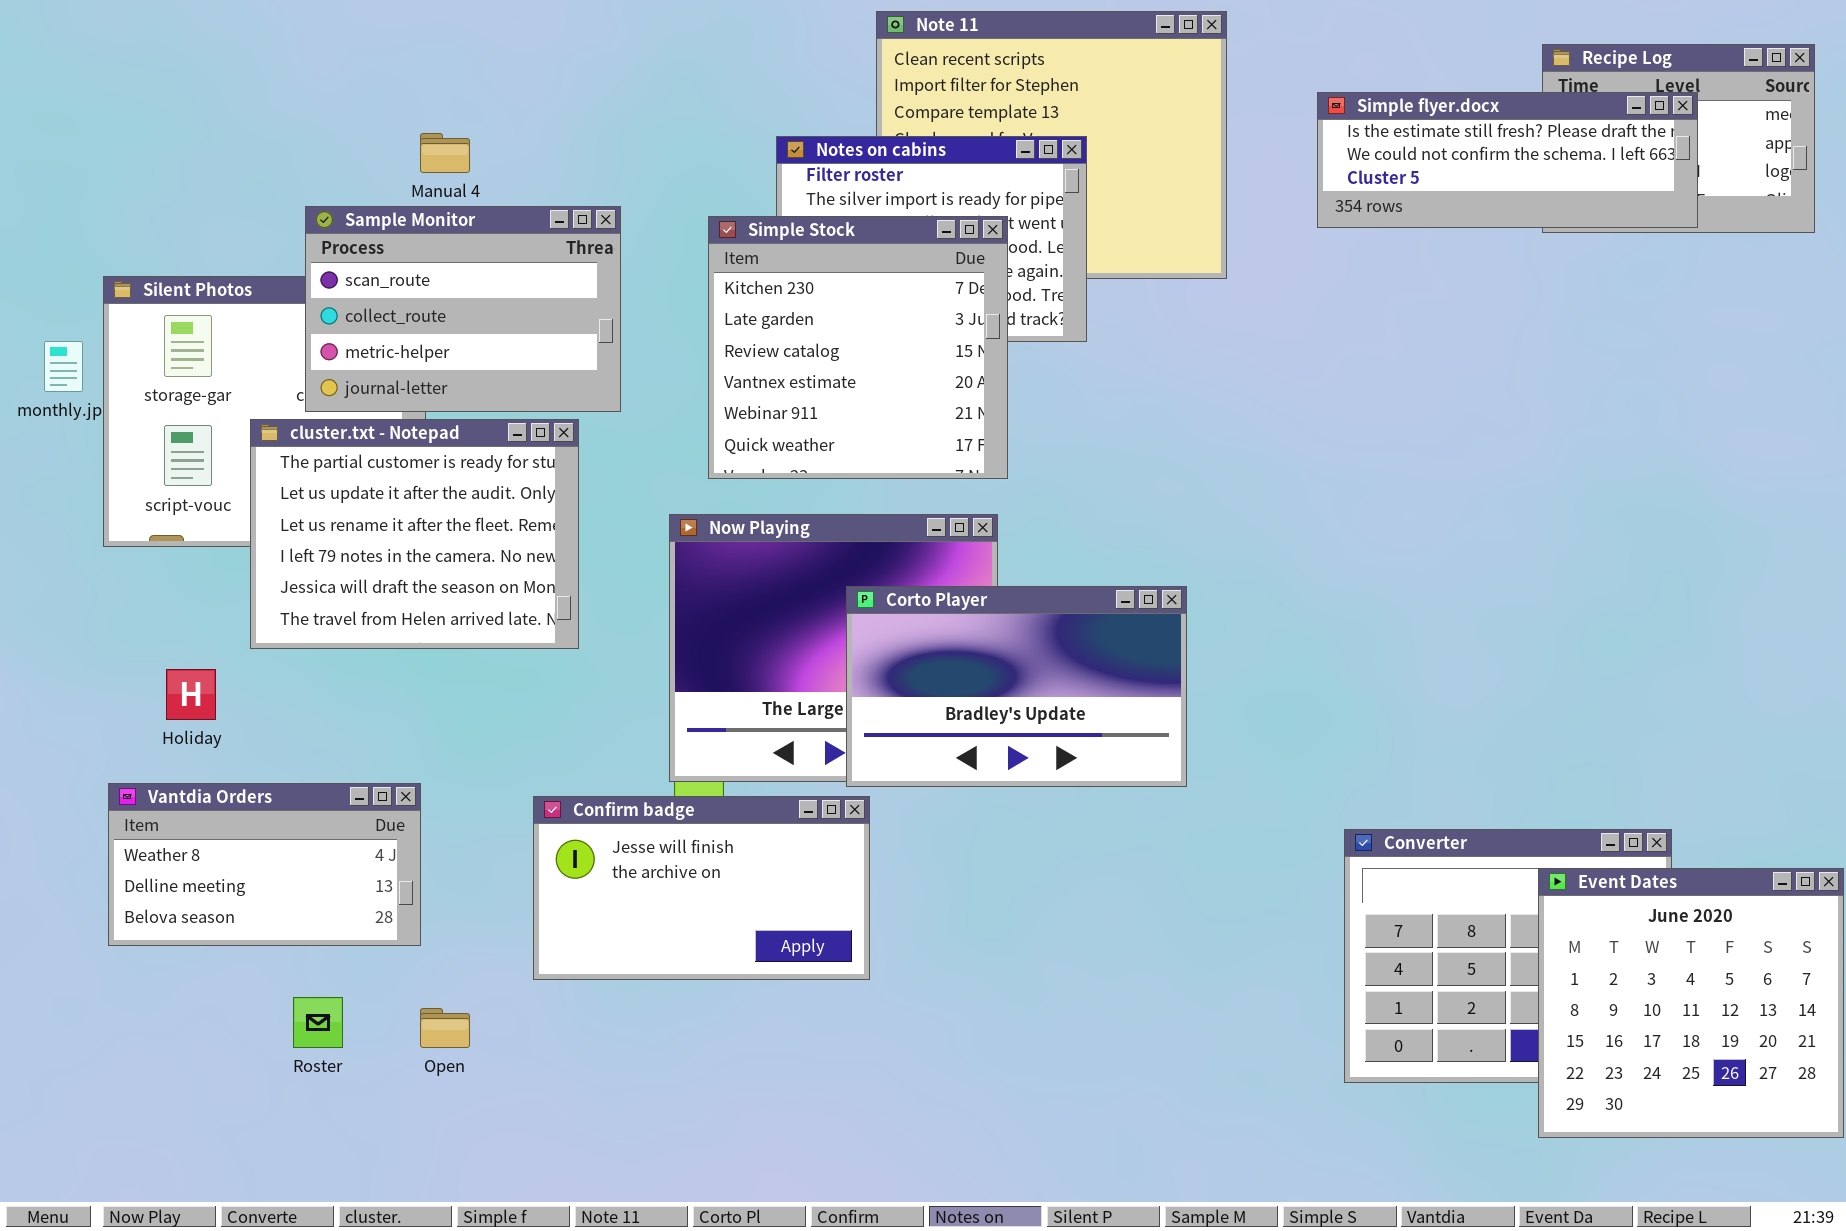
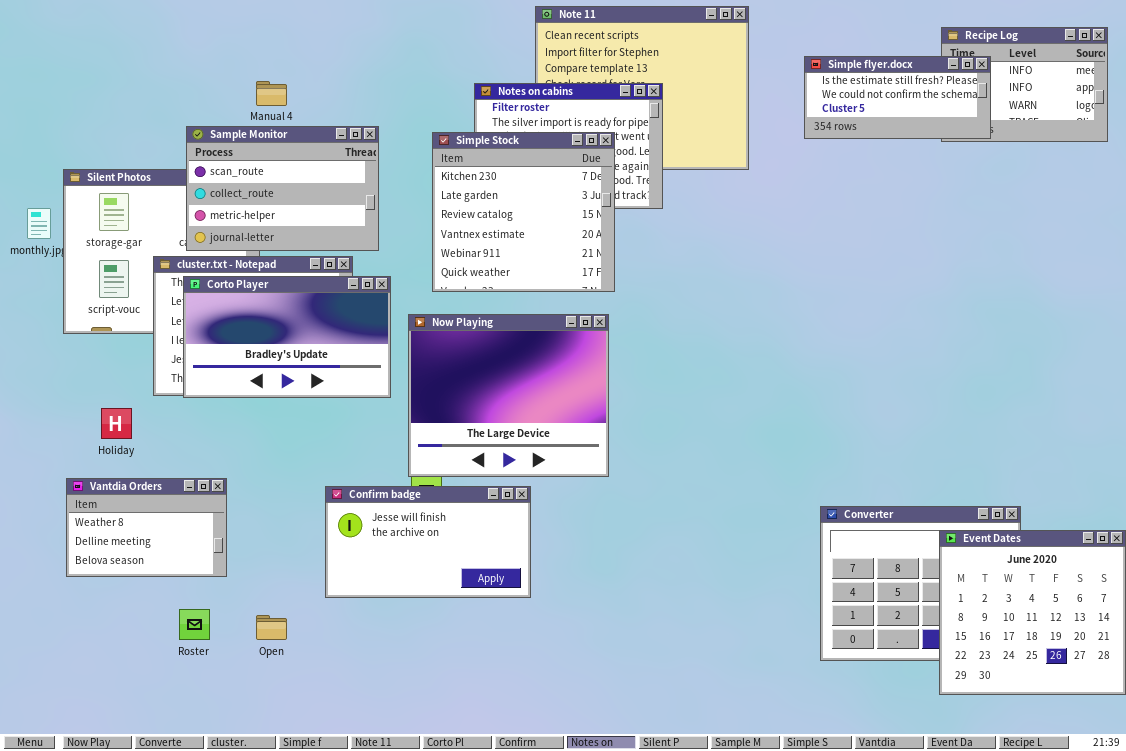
Simple flyer.docx: [1317,92,1698,228] -> [804,56,991,139], resized
Corto Player: [846,586,1187,787] -> [183,276,391,398], moved
Vantdia Orders: [108,783,421,946] -> [66,478,227,577], resized

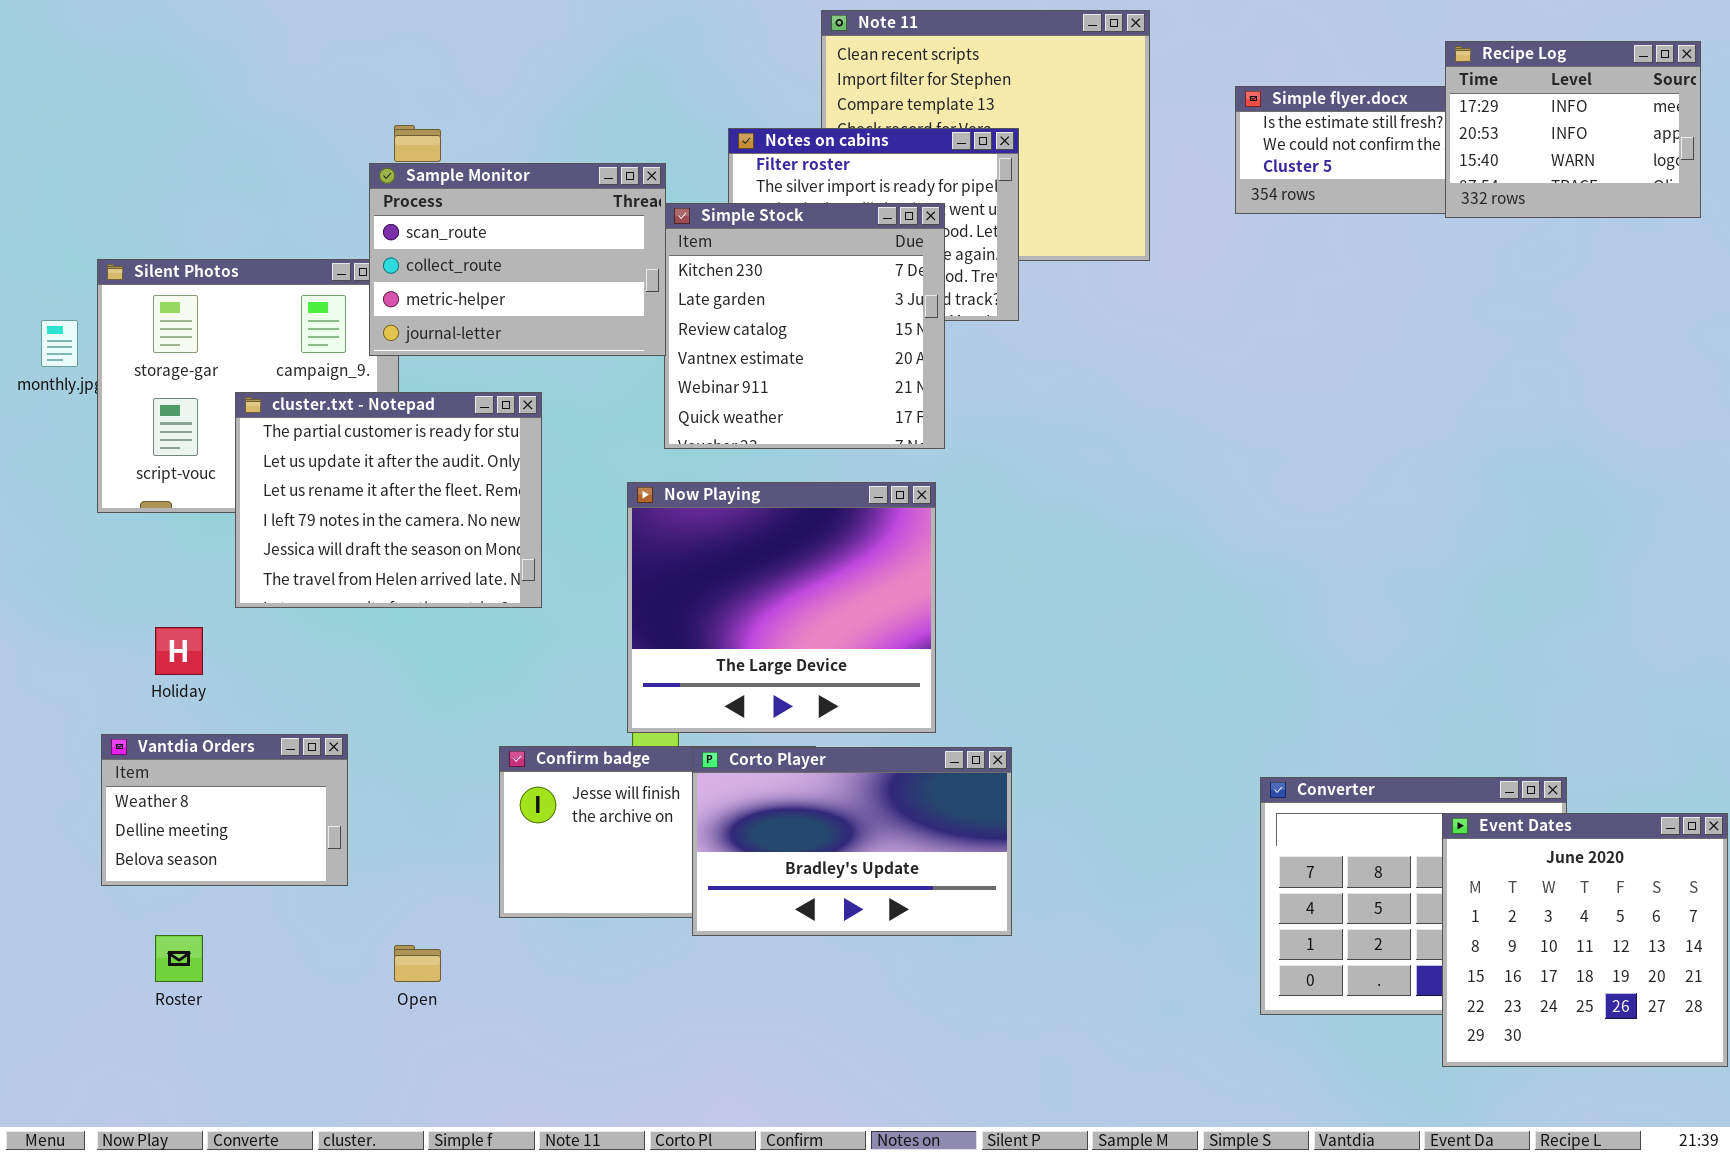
Recipe Log: [941,27,1108,142] -> [1445,41,1701,218], raised
Sample Monitor: [186,126,379,251] -> [369,163,666,356], moved
Corto Player: [183,276,391,398] -> [692,747,1012,936], moved
Roster: [179,609,210,640] -> [155,935,203,982], moved

